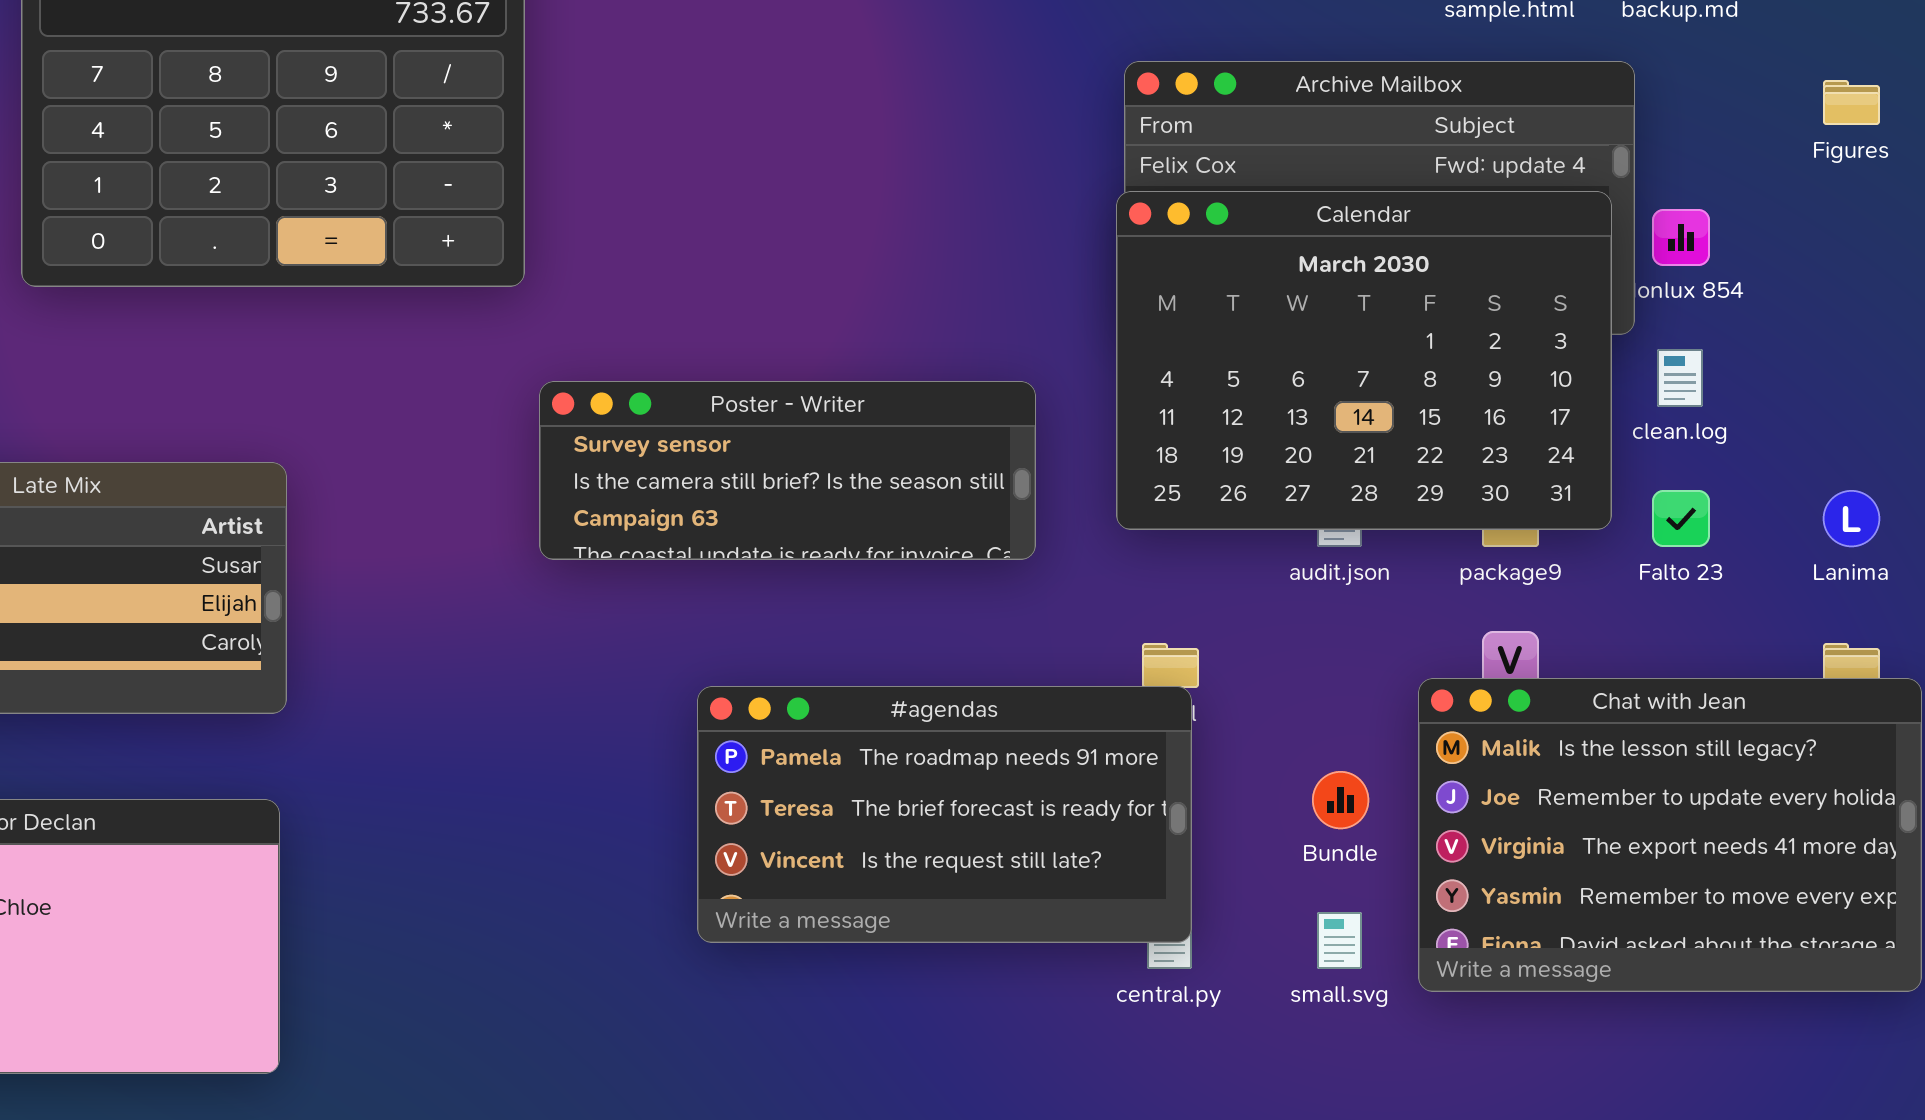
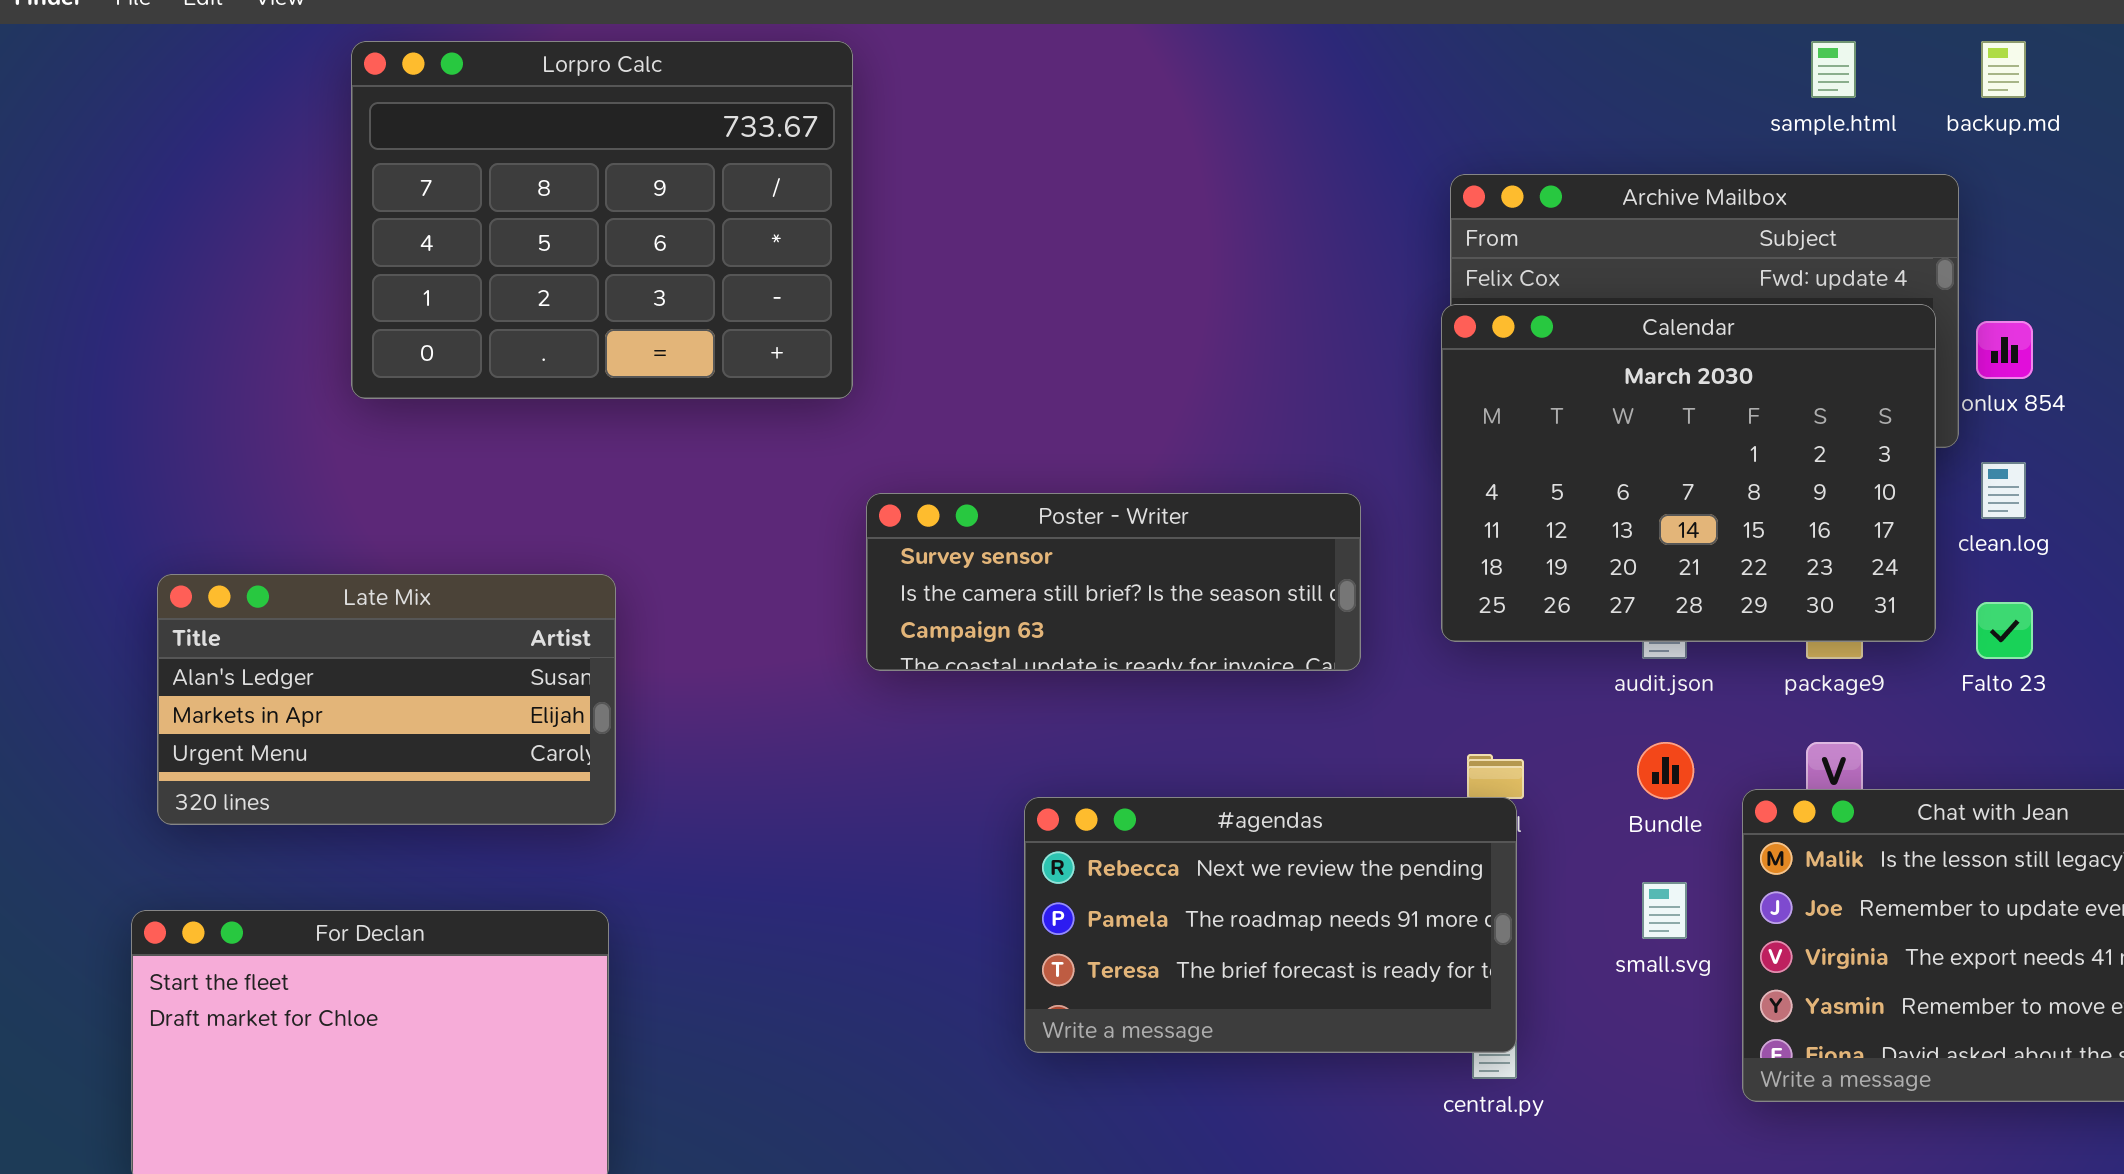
#agendas: [697,686,1192,943] -> [1024,797,1517,1053], scrolled up 1 row
Bundle: [1312,771,1369,829] -> [1637,742,1694,799], moved
small.svg: [1317,912,1362,969] -> [1642,882,1687,939], moved

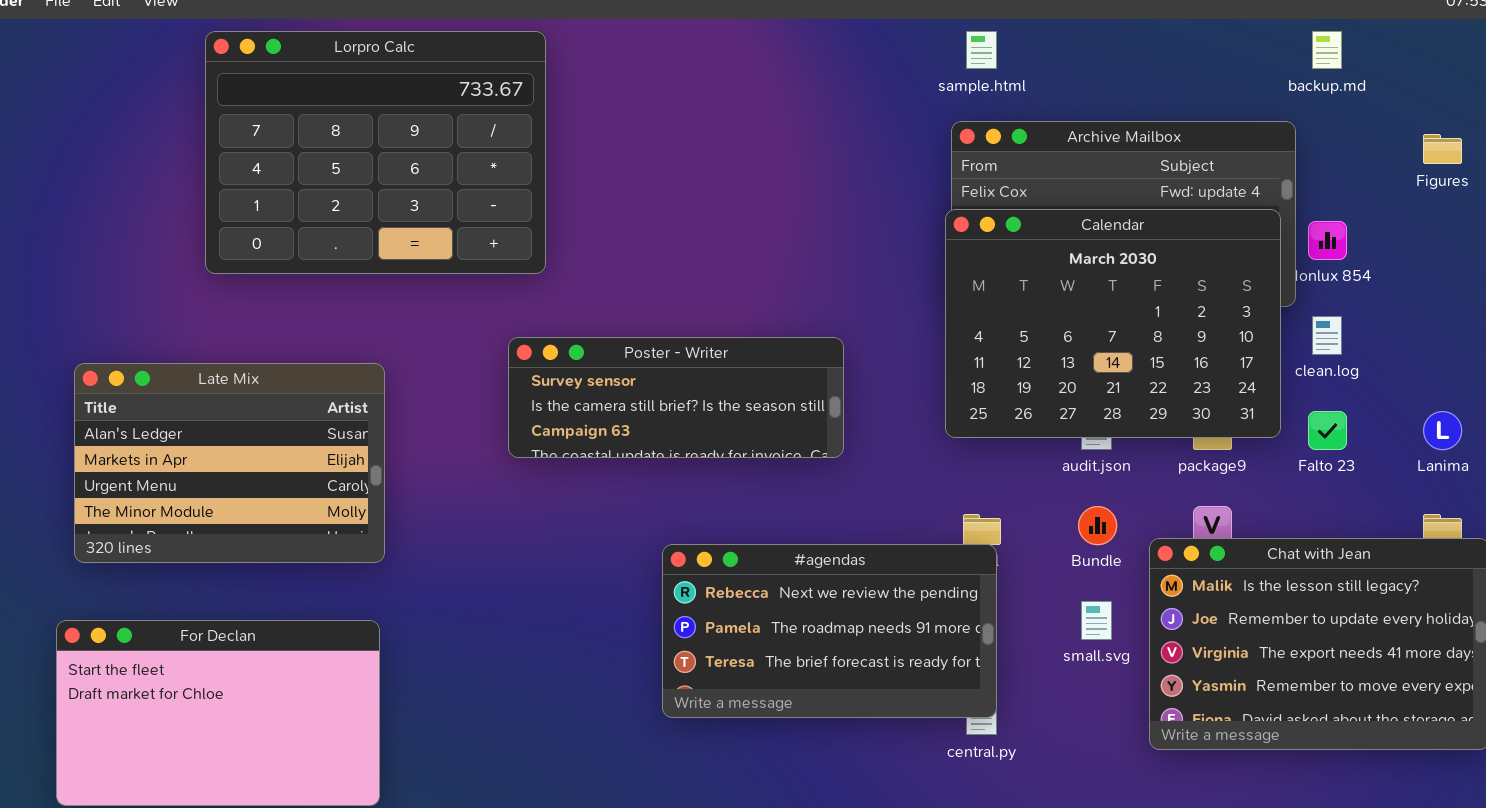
sample.html: [1811,41,1856,98] -> [966,31,997,69], moved
Poster - Writer: [866,493,1361,671] -> [508,337,844,458], moved
Late Mix: [157,574,616,825] -> [74,363,385,563], resized

